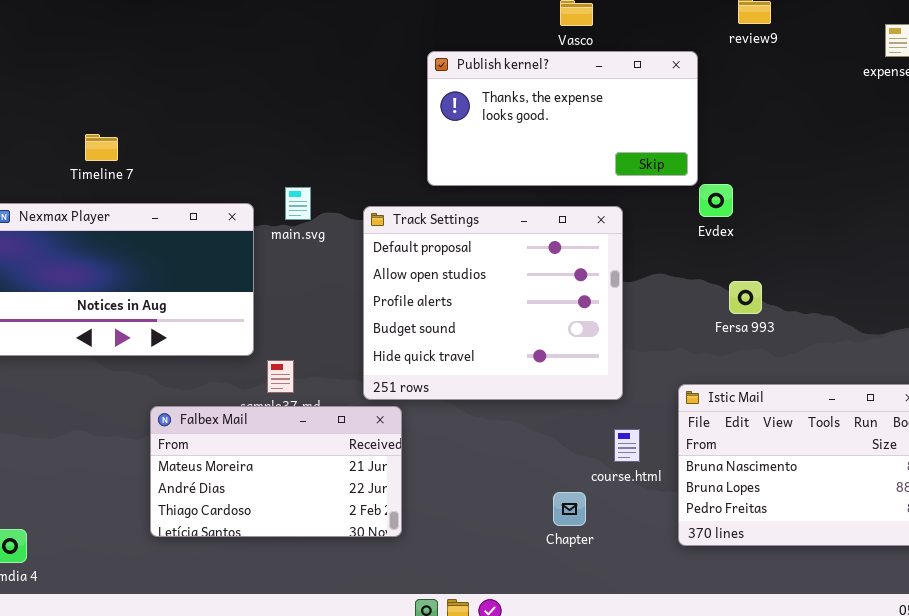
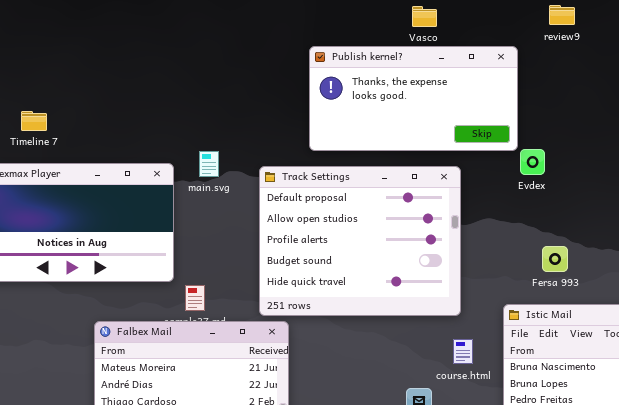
Timeline 7: [85,134,118,161] -> [21,111,47,131], moved
Fersa 993: [729,281,762,314] -> [542,246,568,272], moved

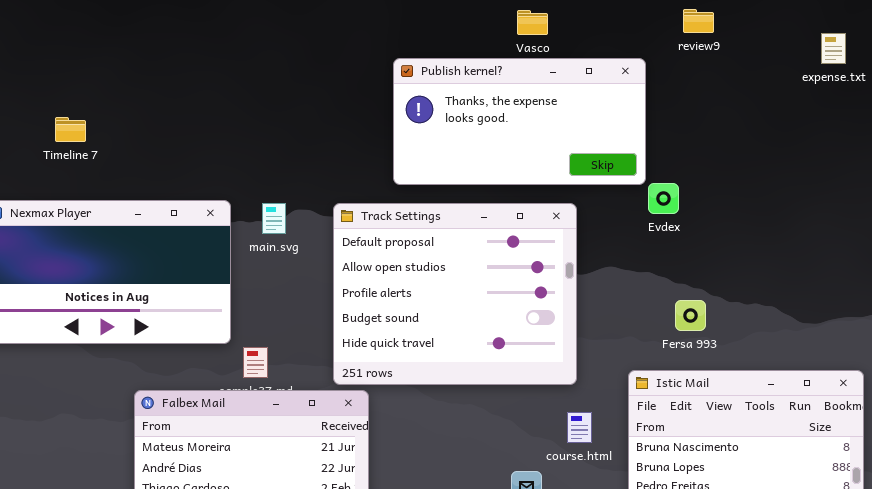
Timeline 7: [21,111,47,131] -> [55,117,86,142], moved
main.svg: [199,151,219,177] -> [262,203,286,234], moved

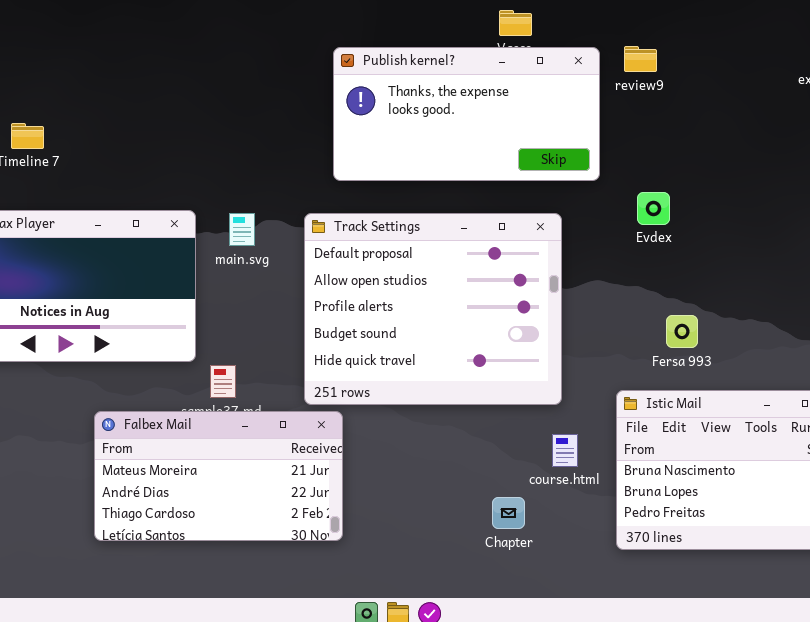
review9: [683,9,714,33] -> [624,46,657,72], moved
Publish kernel?: [393,58,646,185] -> [333,47,600,181], moved

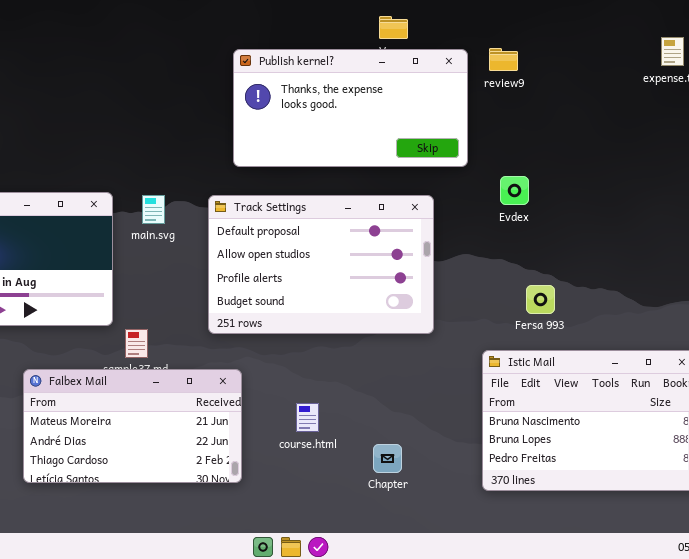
Track Settings: [304,213,562,405] -> [208,195,434,334], resized
course.html: [552,434,578,467] -> [296,403,319,432], moved

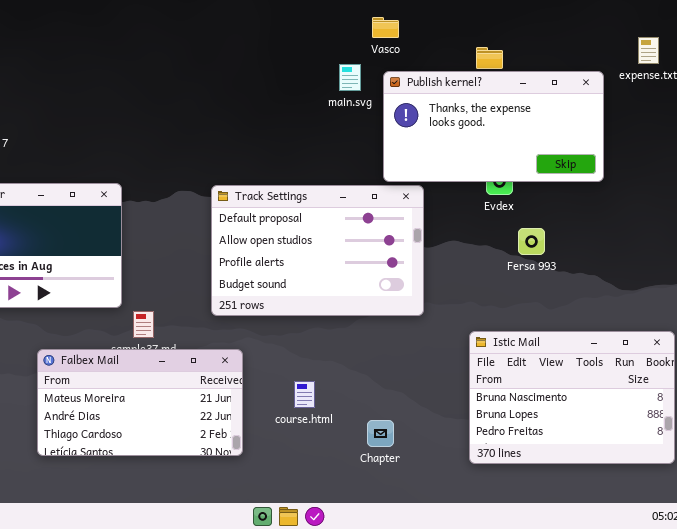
Publish kernel?: [233,49,468,167] -> [383,71,604,182], moved
main.svg: [142,195,165,224] -> [339,64,361,91], moved
Fersa 993: [526,285,555,314] -> [518,228,545,255], moved

